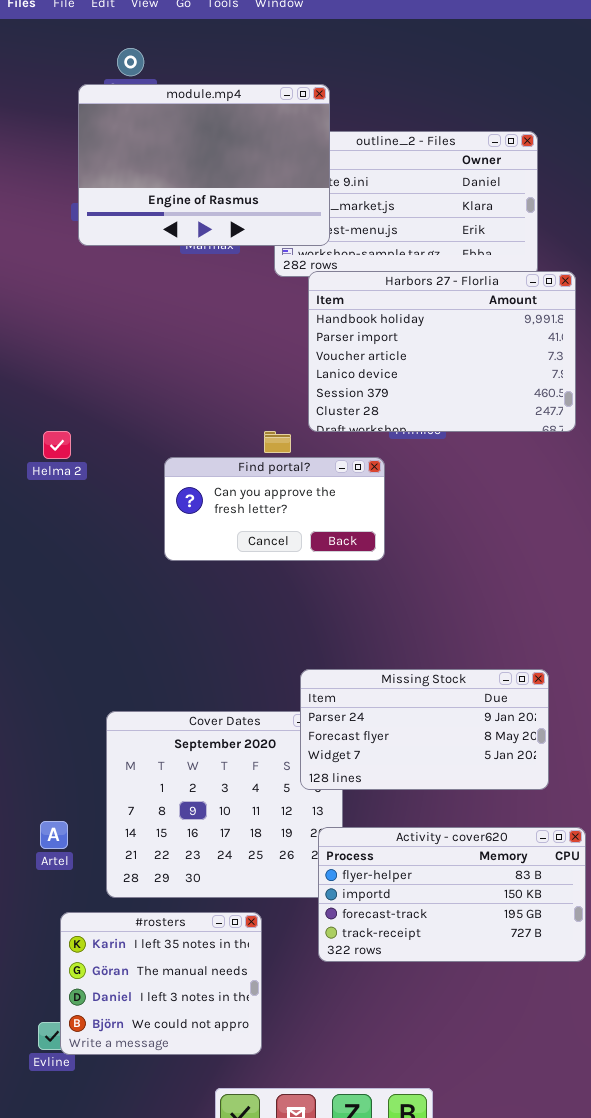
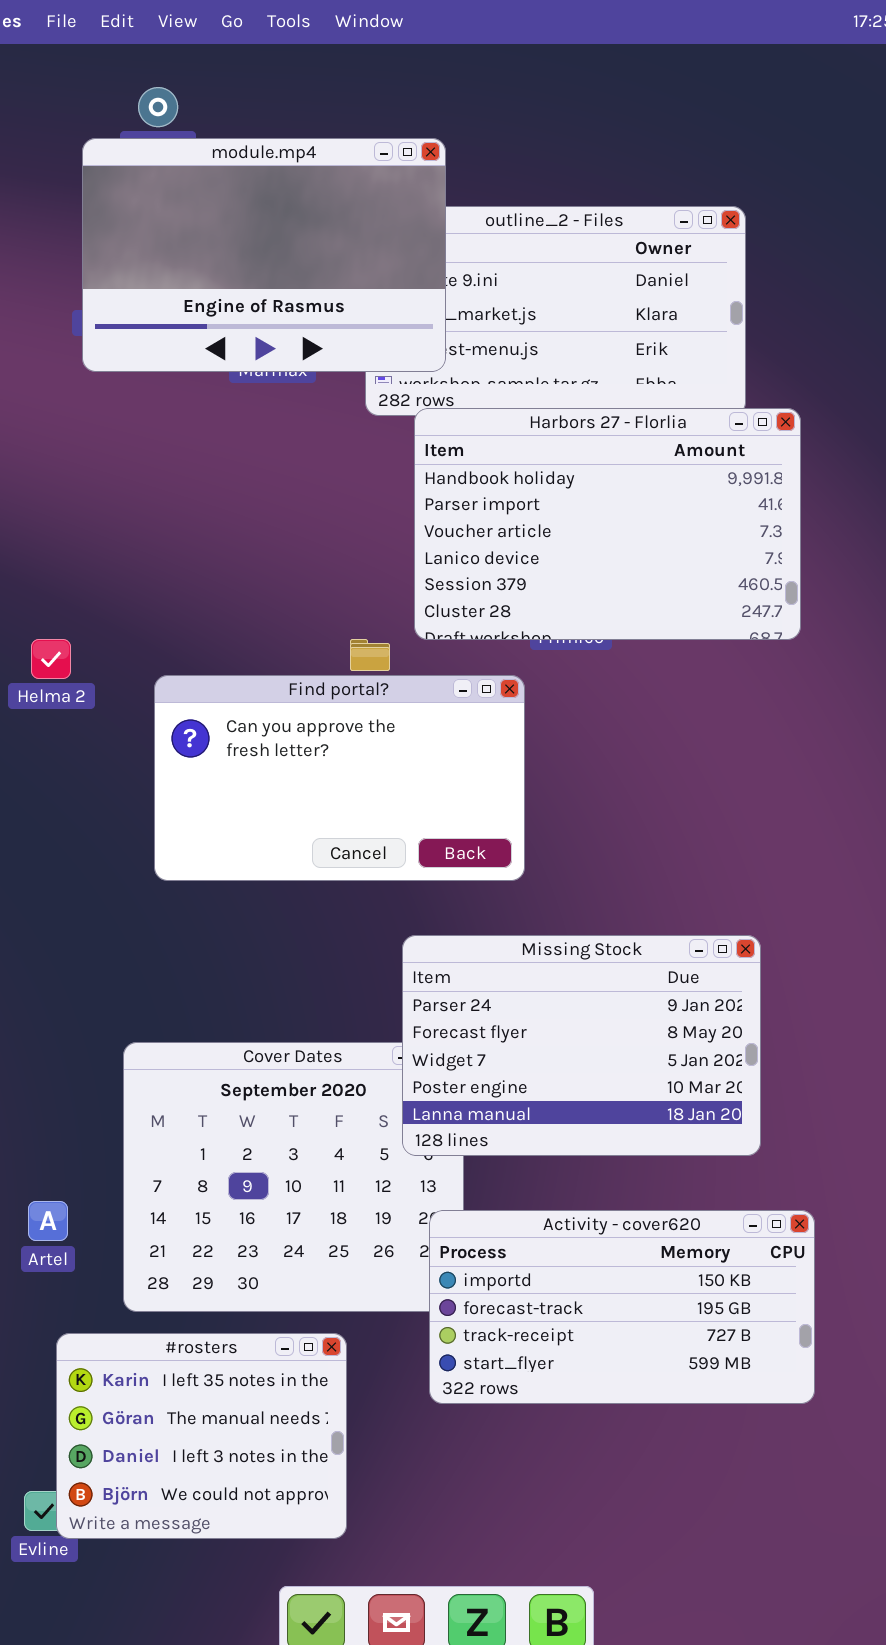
Find portal?: [164,457,385,561] -> [154,675,525,881], resized
Missing Stock: [300,669,549,790] -> [402,935,761,1156], resized
Activity - cover620: [318,827,586,962] -> [429,1210,815,1404], scrolled down 1 row

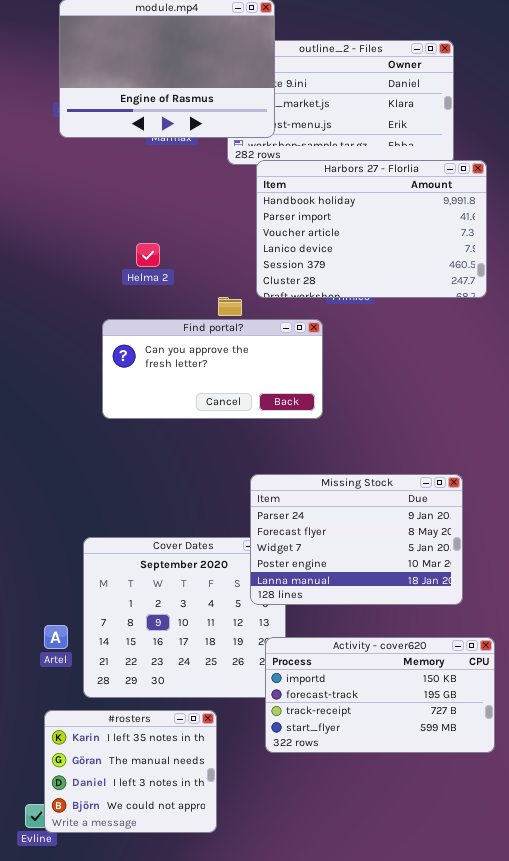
Helma 2: [31,639,71,679] -> [136,243,160,267], moved
Find portal?: [154,675,525,881] -> [102,319,323,419], resized
Artel: [28,1201,68,1241] -> [44,625,68,649], moved

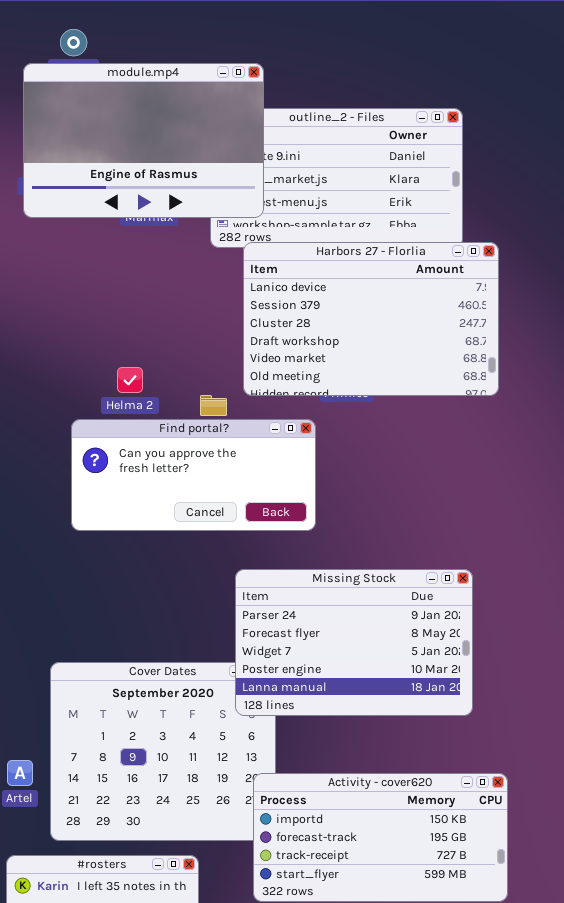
Harbors 27 - Florlia: [256,160,487,298] -> [243,242,499,396], scrolled down 3 rows
Helma 2: [136,243,160,267] -> [117,367,143,393], moved
Missing Stock: [250,474,463,605] -> [235,569,473,716], moved

